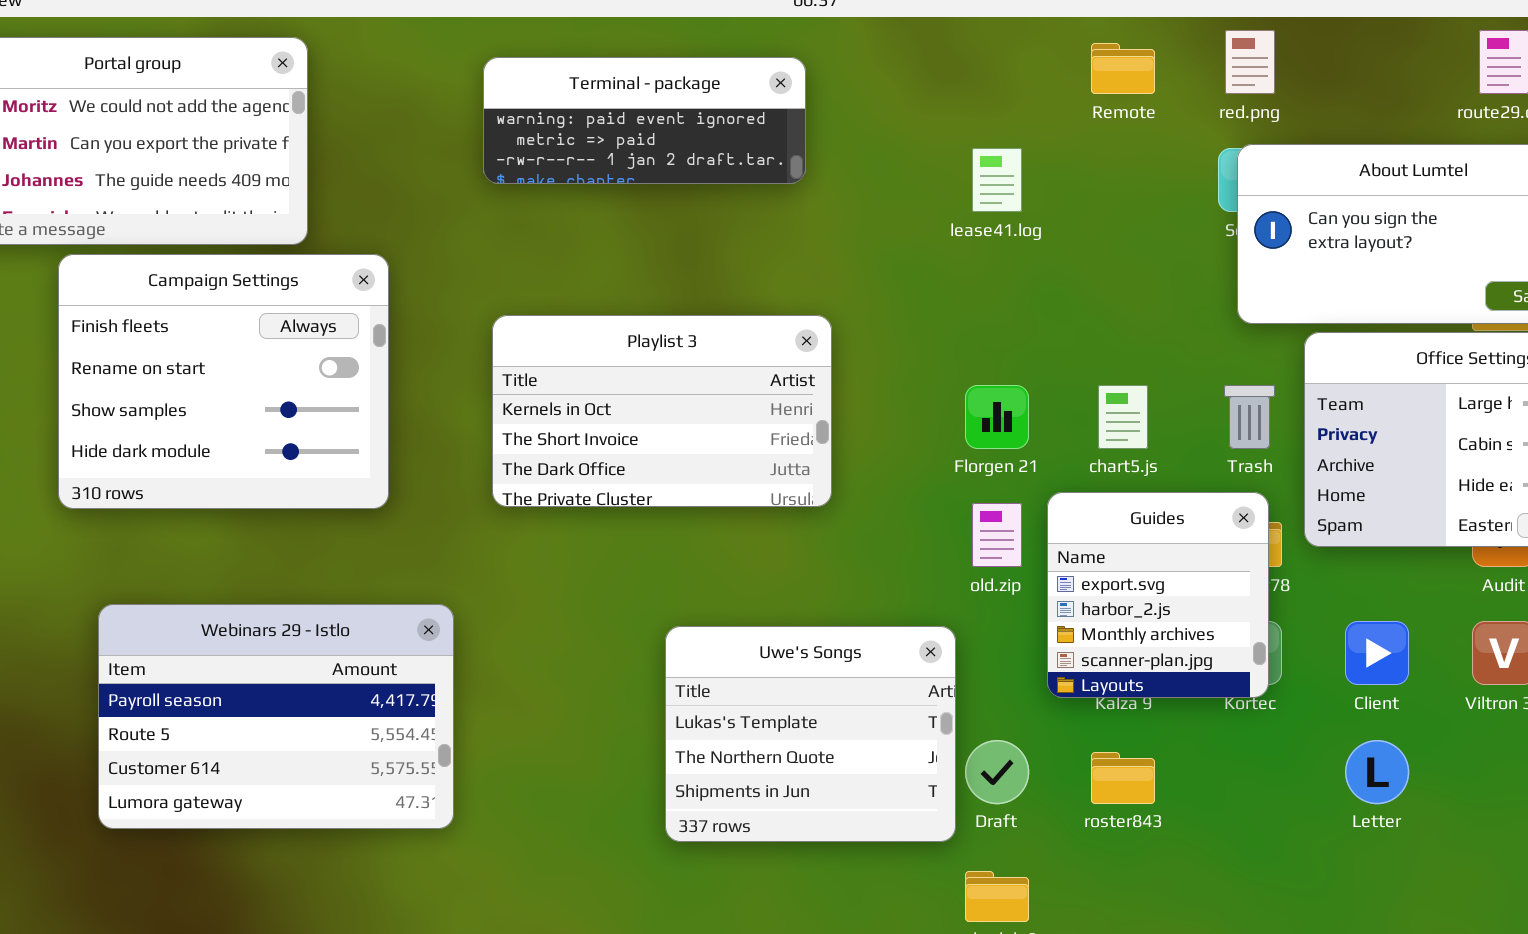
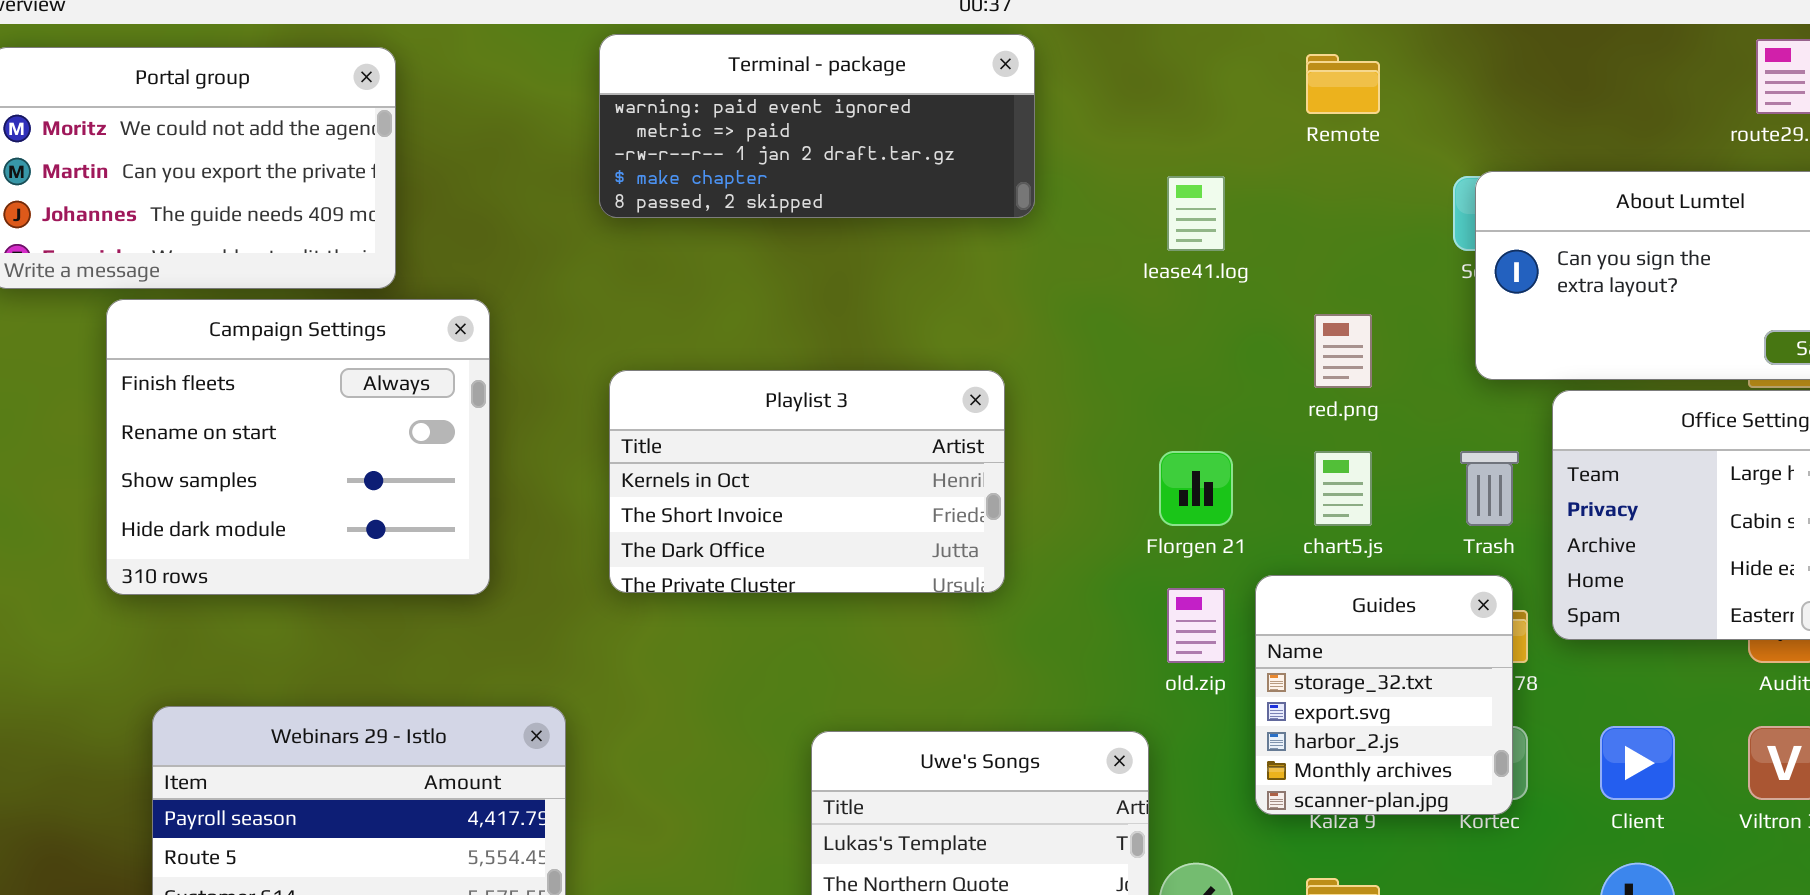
red.png: [1225,30,1275,94] -> [1314,314,1372,388], moved
Terminal - package: [483,57,806,184] -> [599,34,1035,218], resized
Guides: [1047,492,1269,698] -> [1255,575,1513,815], scrolled up 1 row

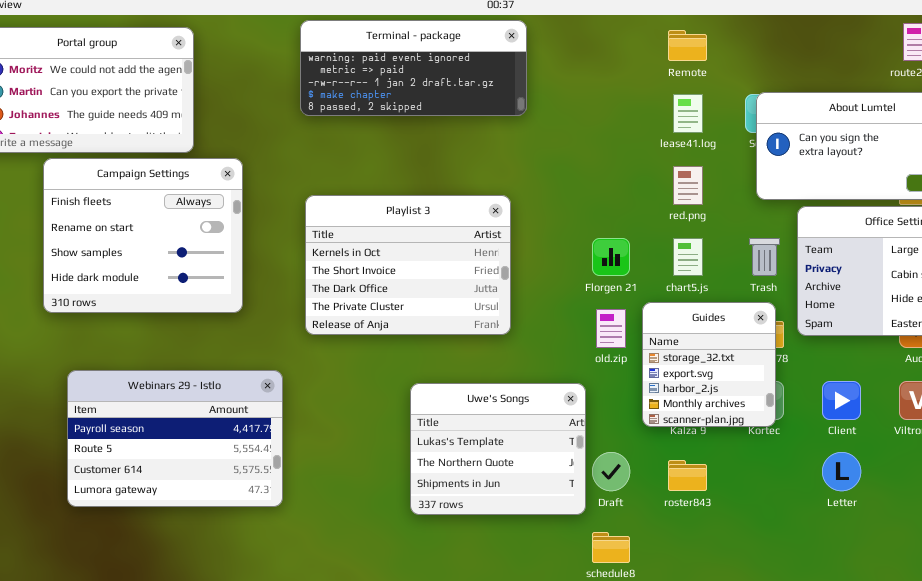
lease41.log: [1167,176,1225,251] -> [673,94,703,133], moved
Playlist 3: [609,370,1005,593] -> [305,195,511,335], resized

